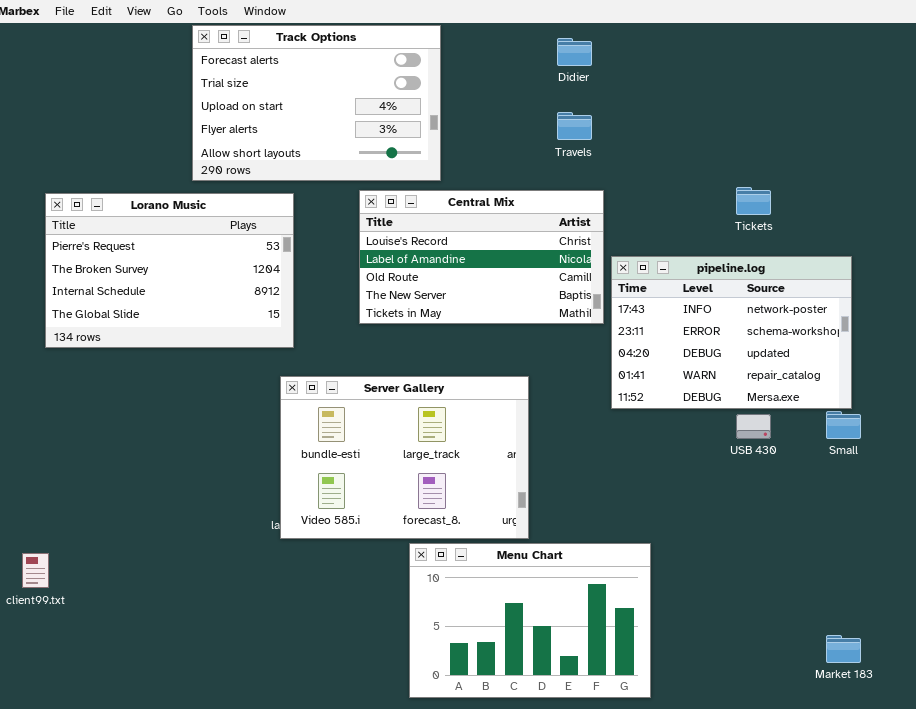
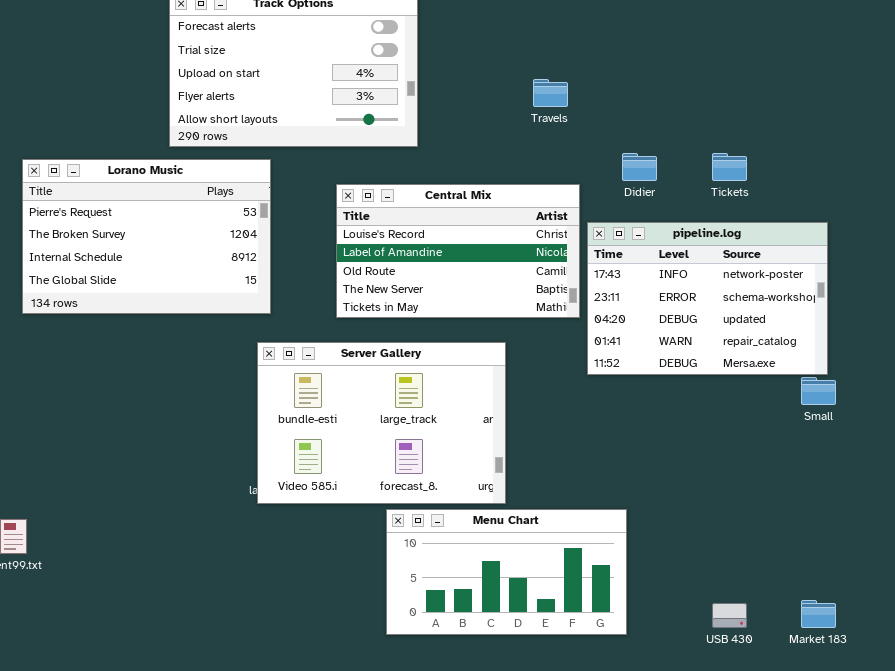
Didier: [557,38,592,66] -> [622,153,657,181], moved
Central Mix: [359,190,604,324] -> [336,184,580,318], moved
USB 430: [736,414,771,439] -> [712,603,747,628], moved
Menu Chart: [409,543,651,698] -> [386,509,627,635], resized

